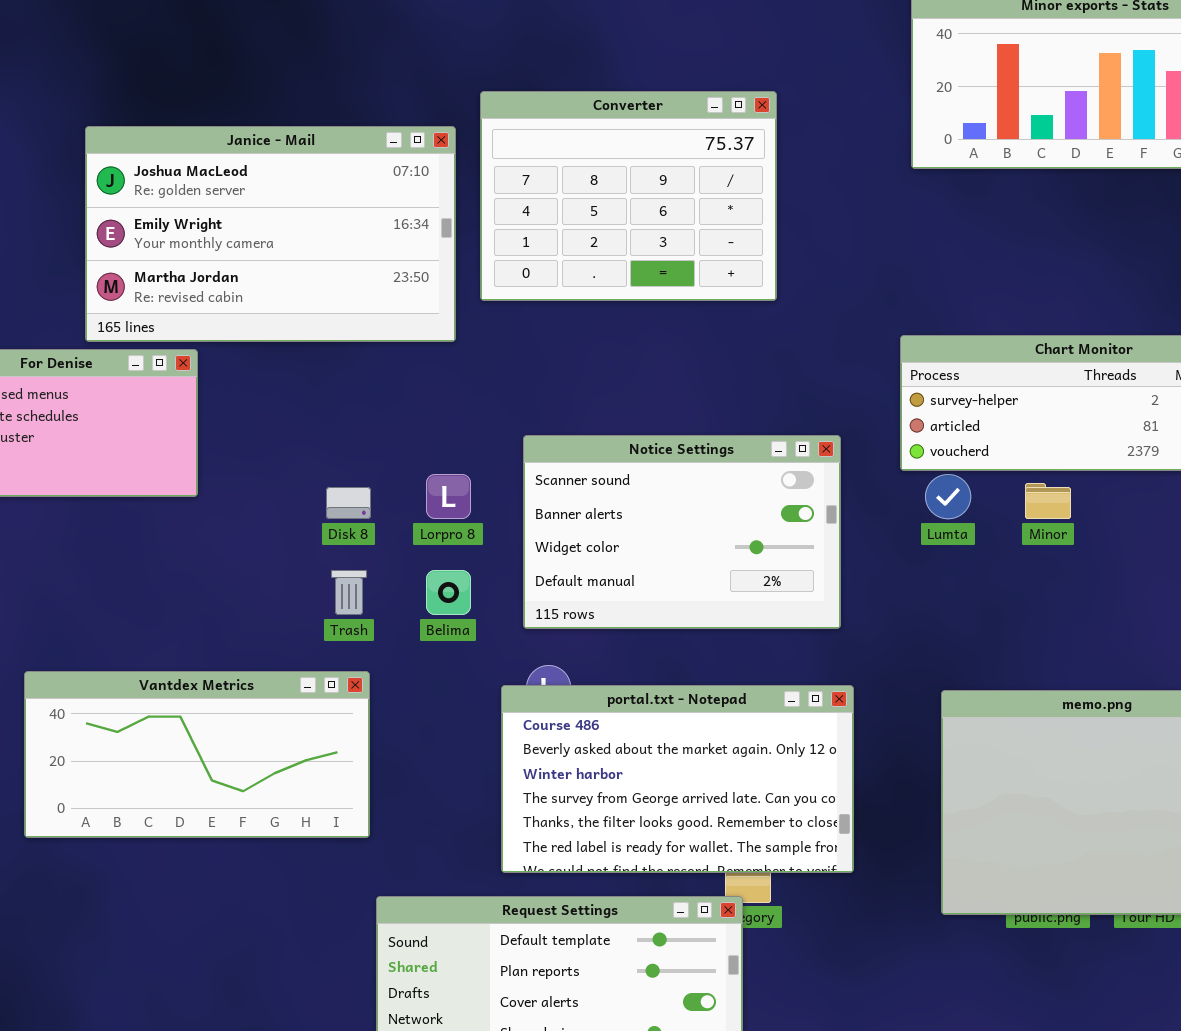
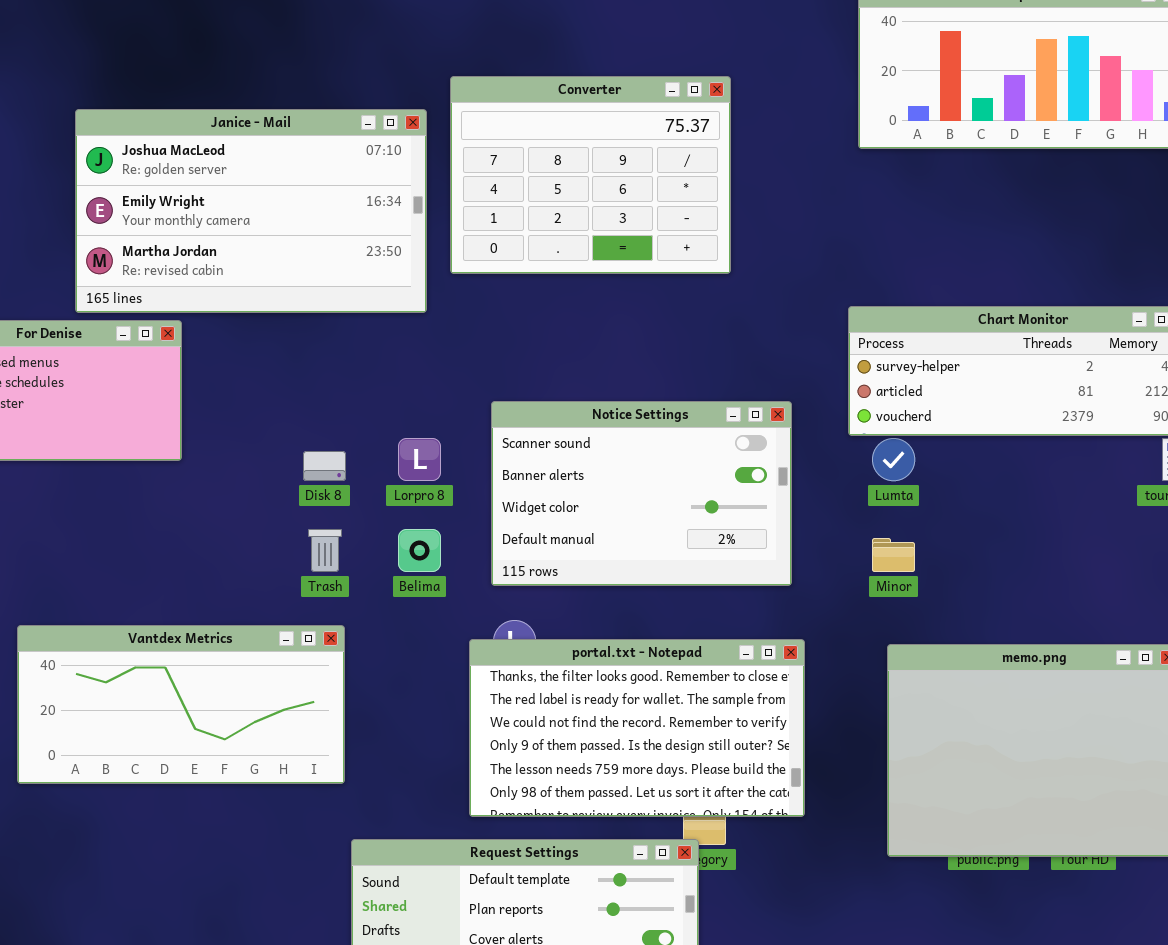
Minor: [1025,483,1071,519] -> [872,538,915,572], moved
portal.txt - Notepad: [501,685,854,873] -> [469,639,805,817], scrolled down 4 rows

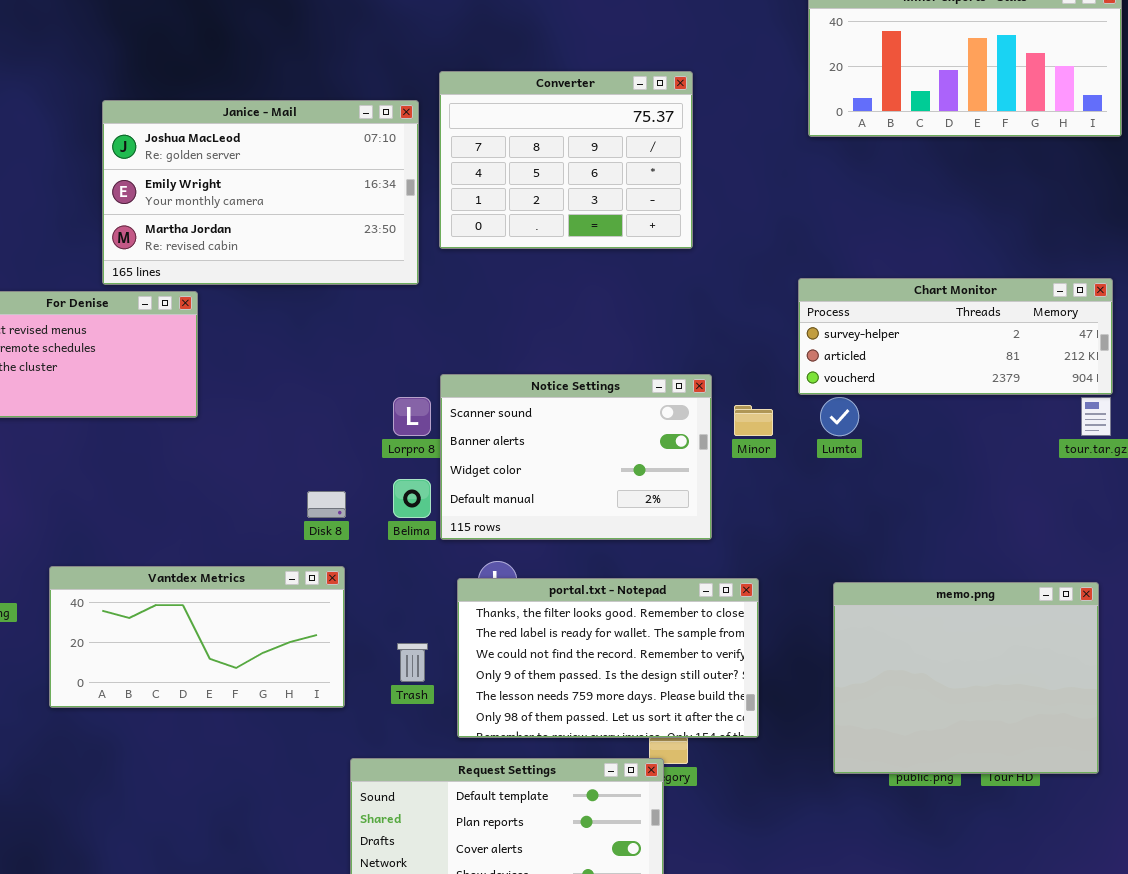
Notice Settings: [491,401,792,586] -> [440,374,712,540], moved
Disk 8: [303,451,346,481] -> [307,491,346,518], moved
Trash: [308,529,342,572] -> [397,643,428,682], moved
Minor: [872,538,915,572] -> [734,405,773,436], moved

